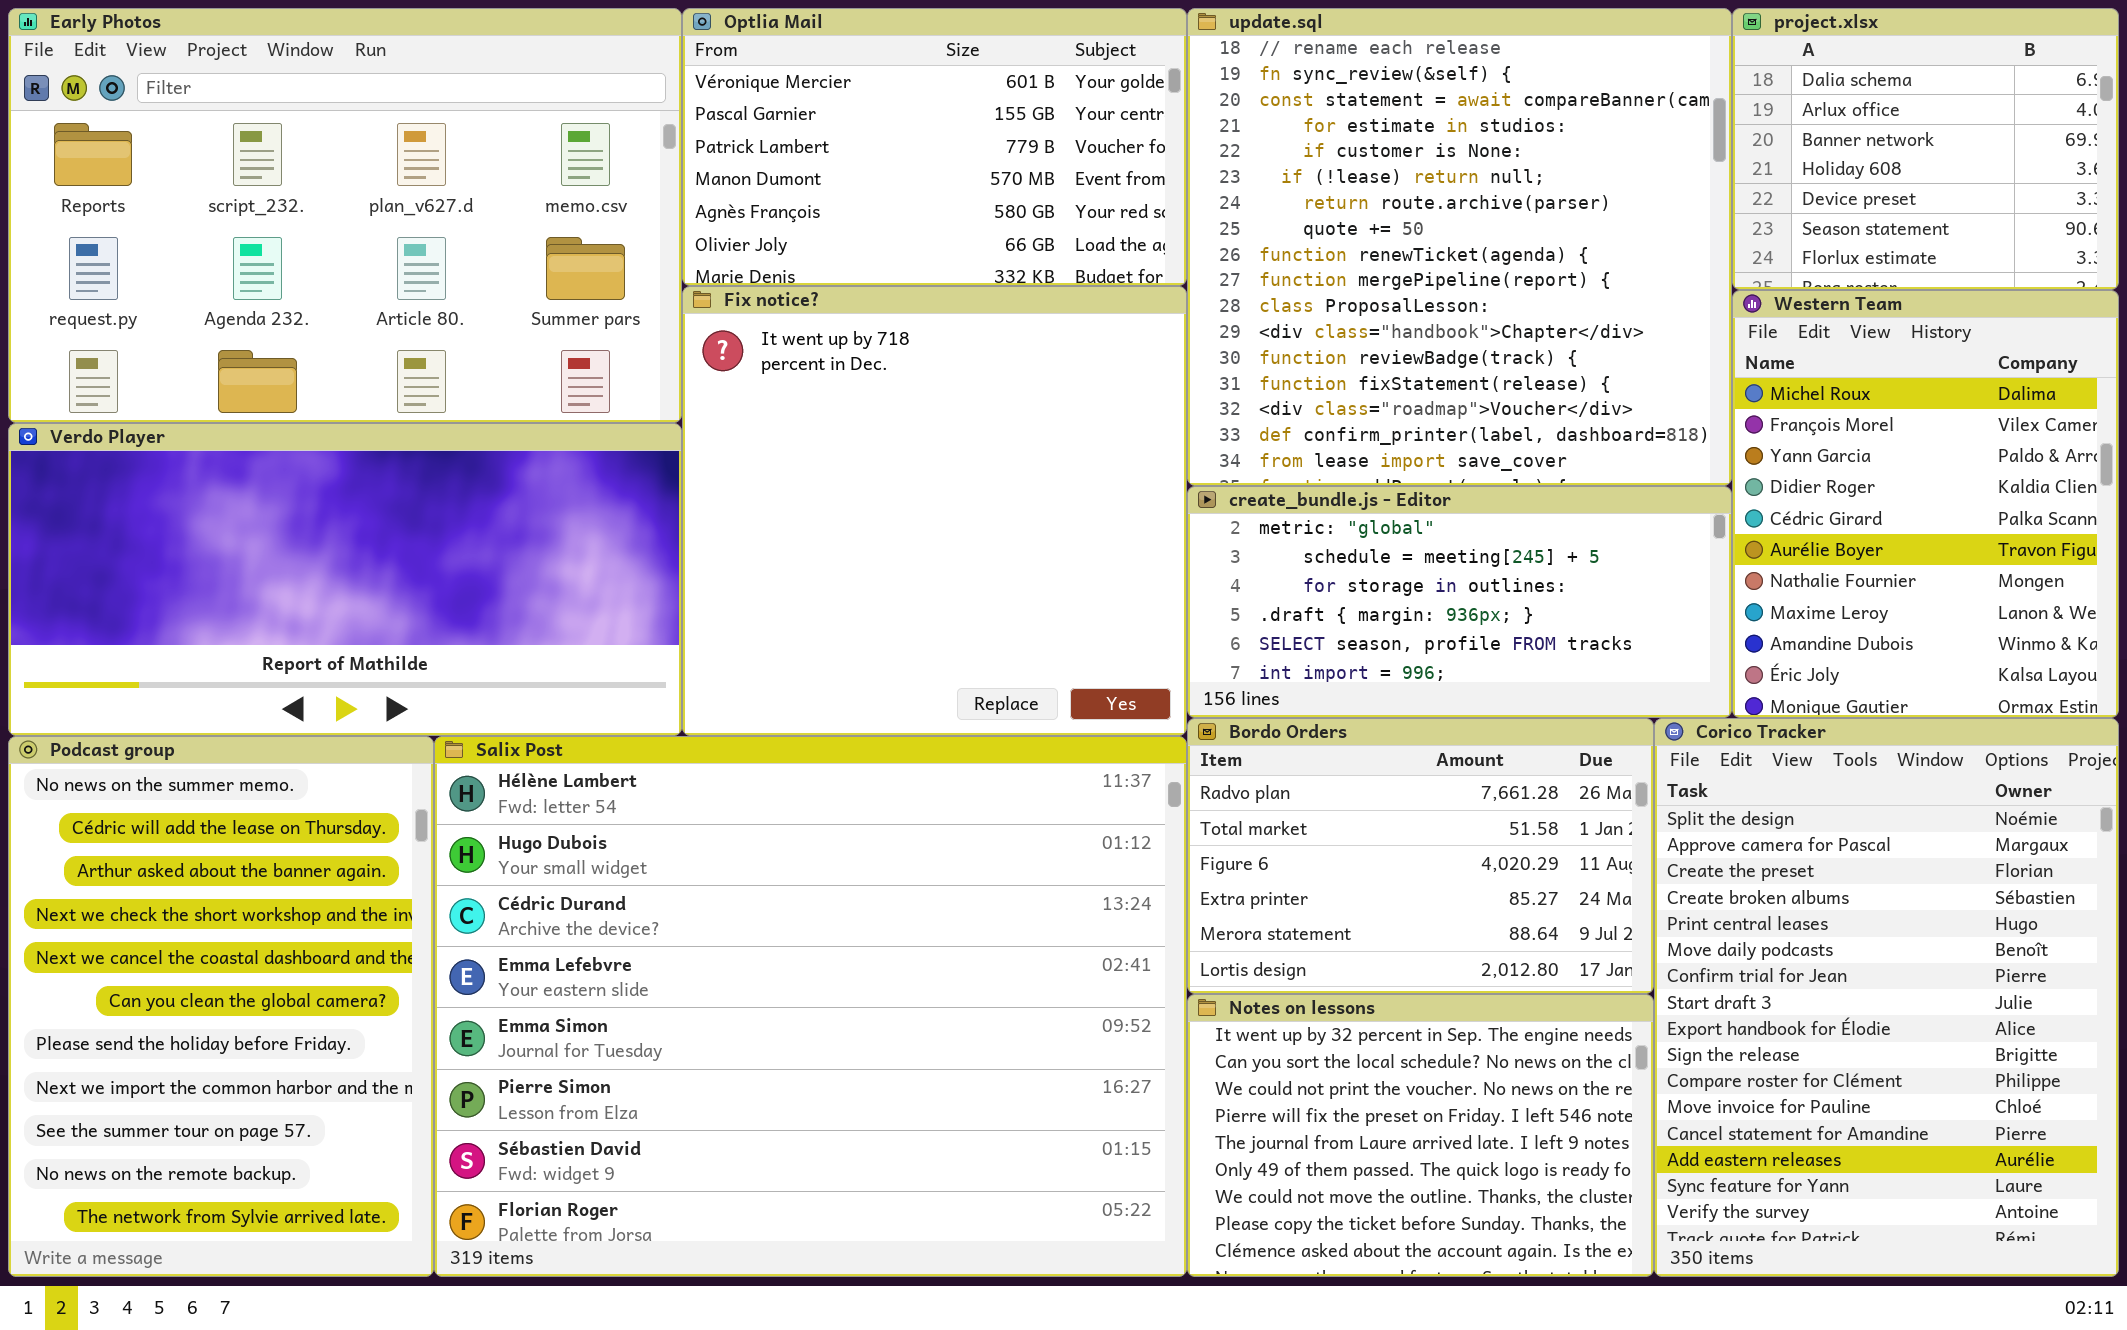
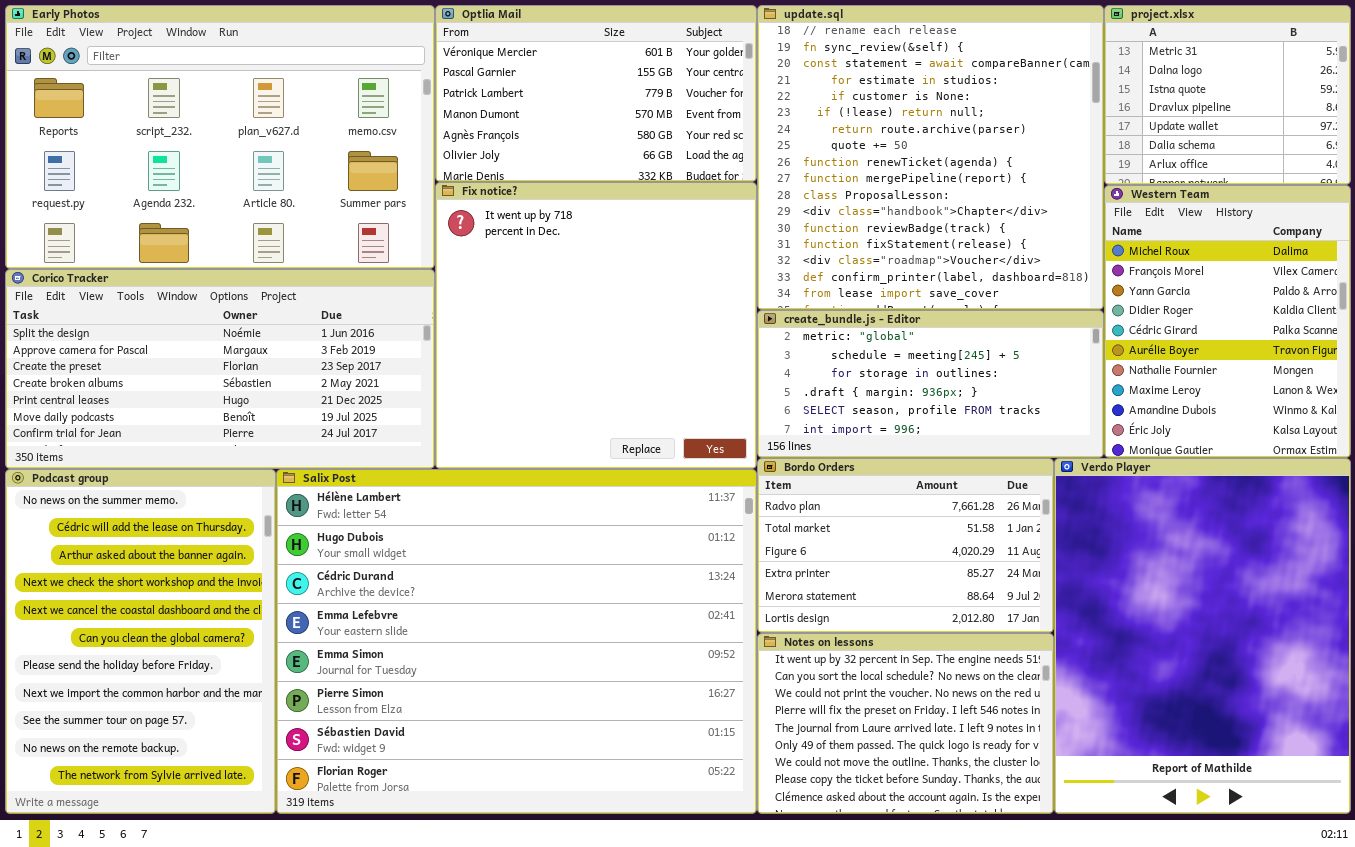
project.xlsx: [1732,8,2119,290] -> [1104,5,1351,185], scrolled up 5 rows
Verdo Player: [8,423,682,736] -> [1054,458,1351,814], moved, resized
Corico Tracker: [1654,718,2119,1277] -> [5,269,435,469], moved, resized

